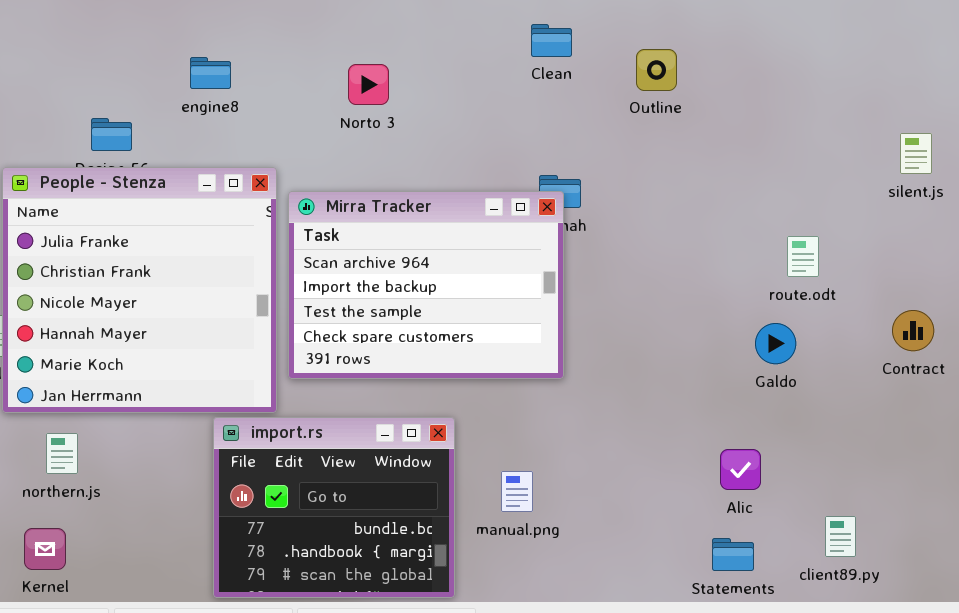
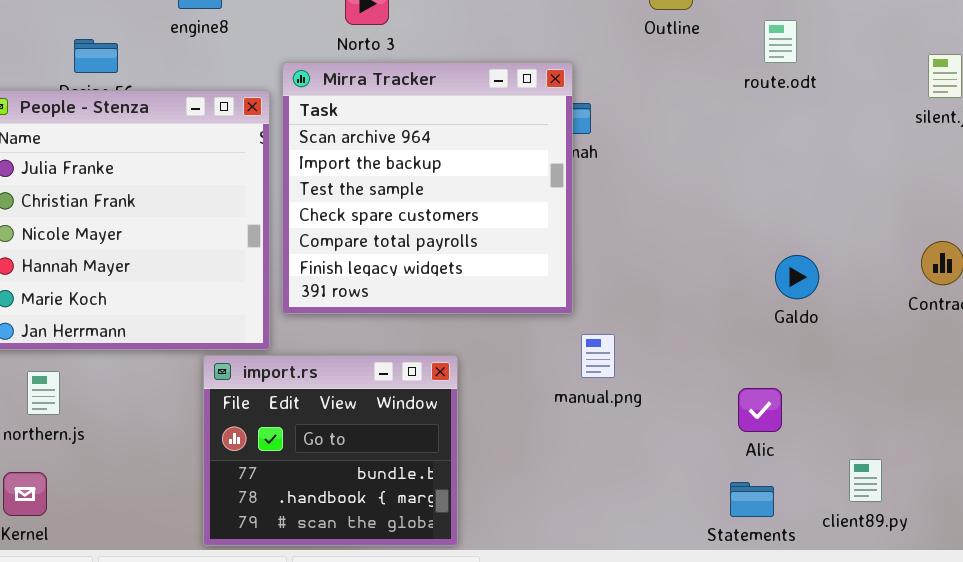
Mirra Tracker: [288,191,564,379] -> [282,62,573,314], resized
route.odt: [787,236,819,277] -> [764,20,797,63], moved
manual.png: [501,471,533,512] -> [581,334,615,378], moved

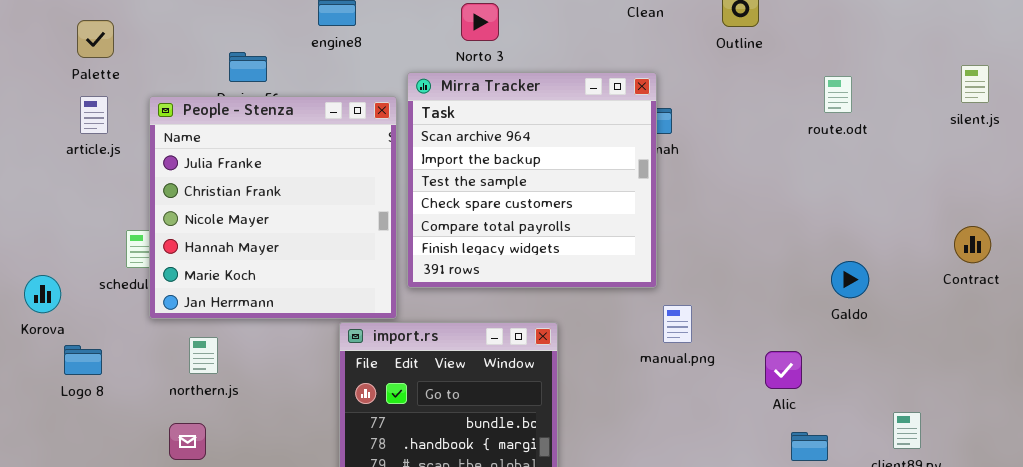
route.odt: [764,20,797,63] -> [824,76,852,113], moved
Galdo: [775,255,819,299] -> [831,261,869,298], moved
Alic: [738,388,782,432] -> [765,351,802,389], moved

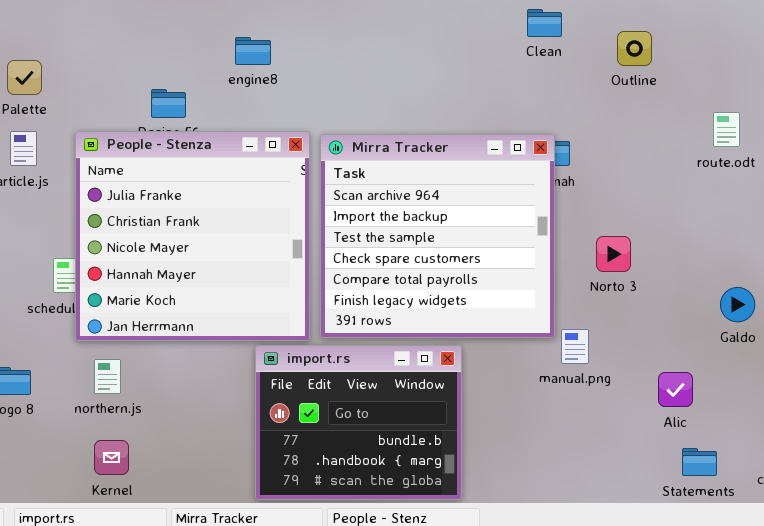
Norto 3: [461,3,499,41] -> [596,236,631,272], moved
Mirra Tracker: [407,72,657,288] -> [320,134,555,338], moved
northern.js: [189,337,218,374] -> [94,359,121,394], moved

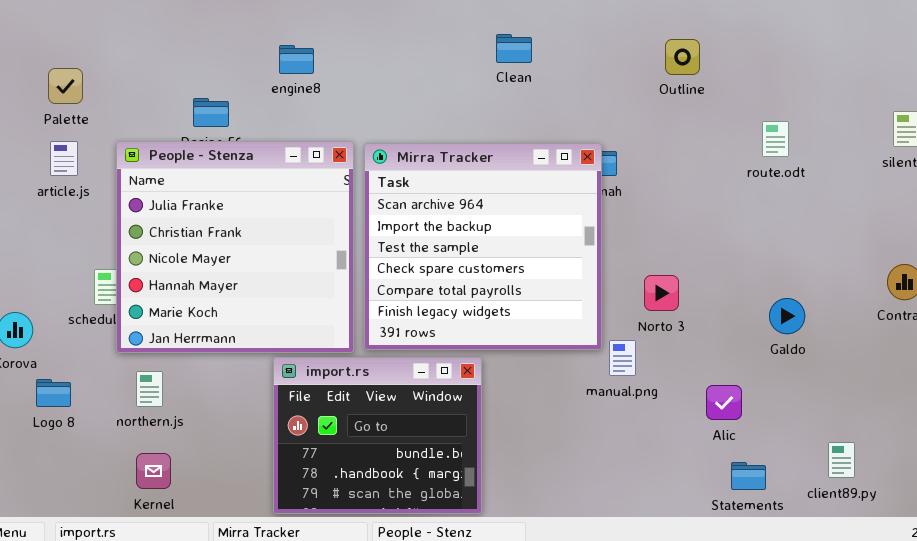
Clean: [527,9,562,37] -> [496,34,532,63], moved
Norto 3: [596,236,631,272] -> [644,275,679,311], moved
import.rs: [255,345,462,500] -> [273,357,482,514], moved

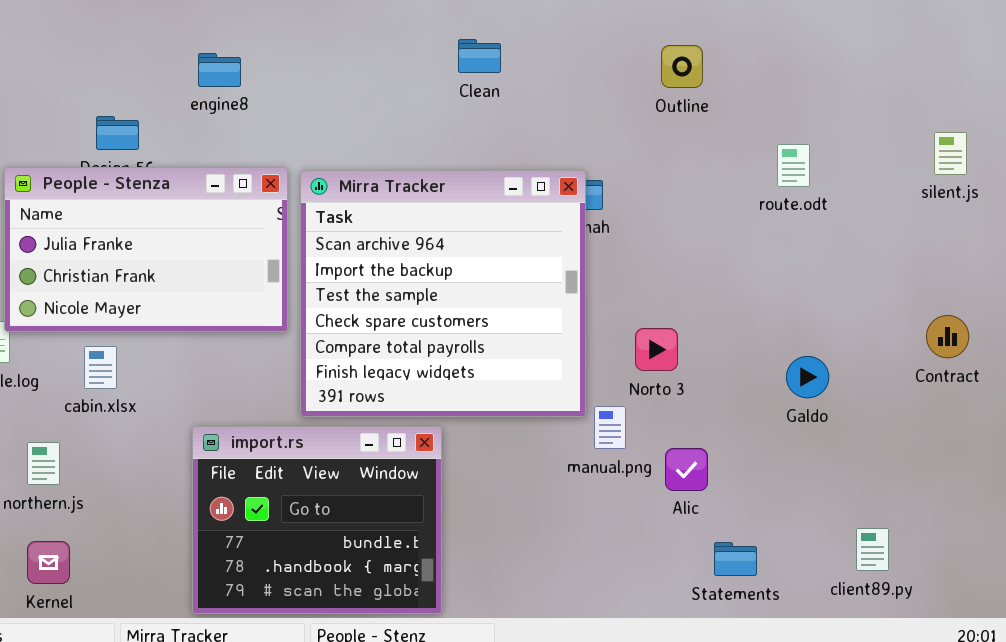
People - Stenza: [116,141,354,353] -> [4,167,288,332], resized
Alic: [706,385,742,420] -> [665,448,708,491], moved
Statements: [731,462,766,490] -> [714,542,757,576], moved

